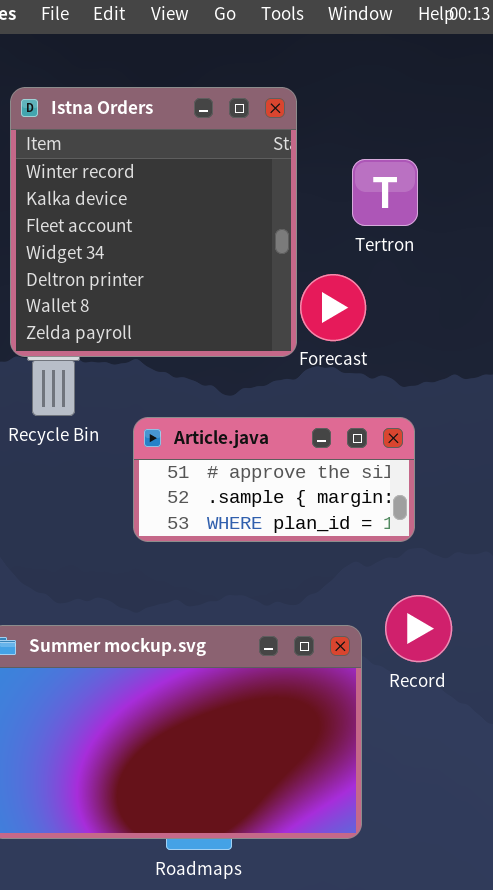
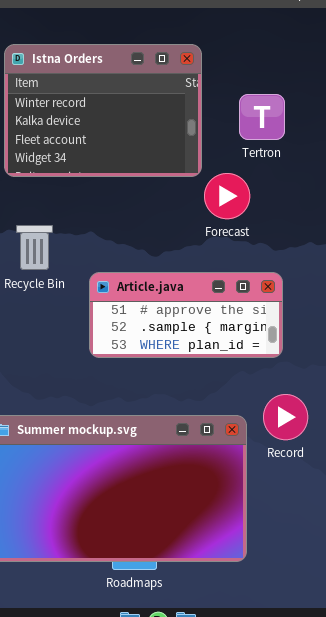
Istna Orders: [10,87,297,357] -> [4,44,202,177], resized

